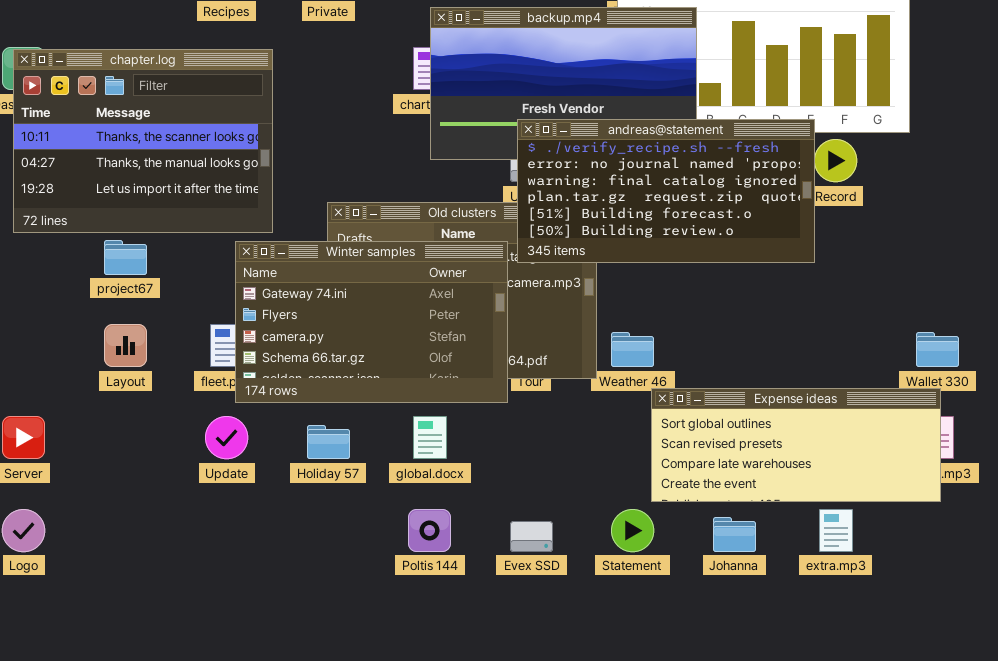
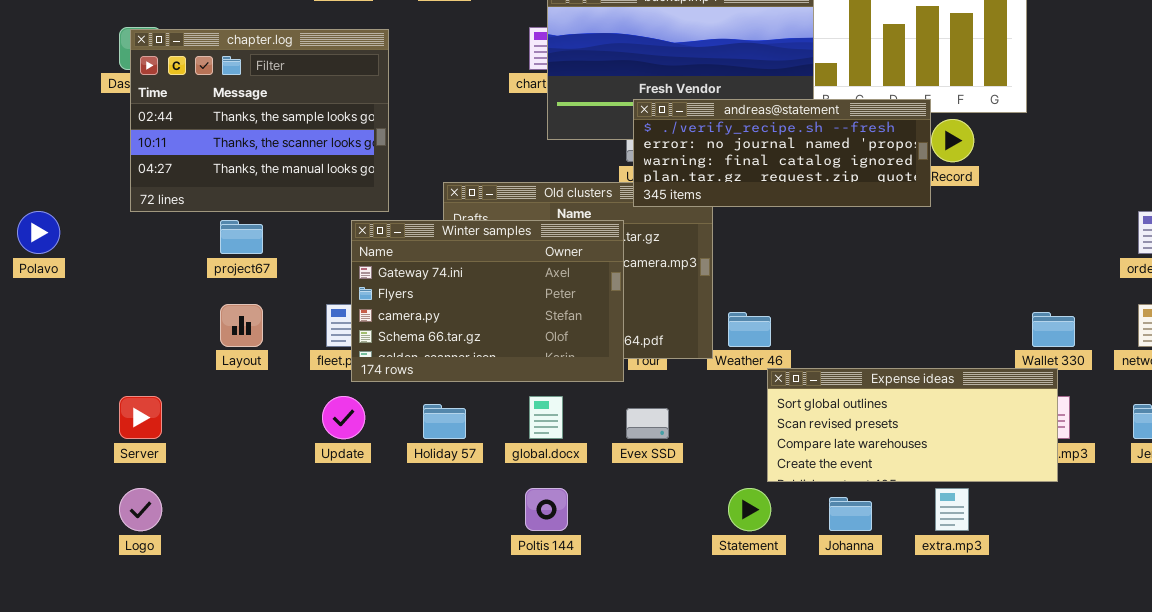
chapter.log: [13,49,273,233] -> [130,29,389,212], scrolled up 1 row
andreas@statement: [517,119,815,263] -> [633,99,931,207], resized
Evex SSD: [510,521,553,552] -> [626,408,669,439], moved

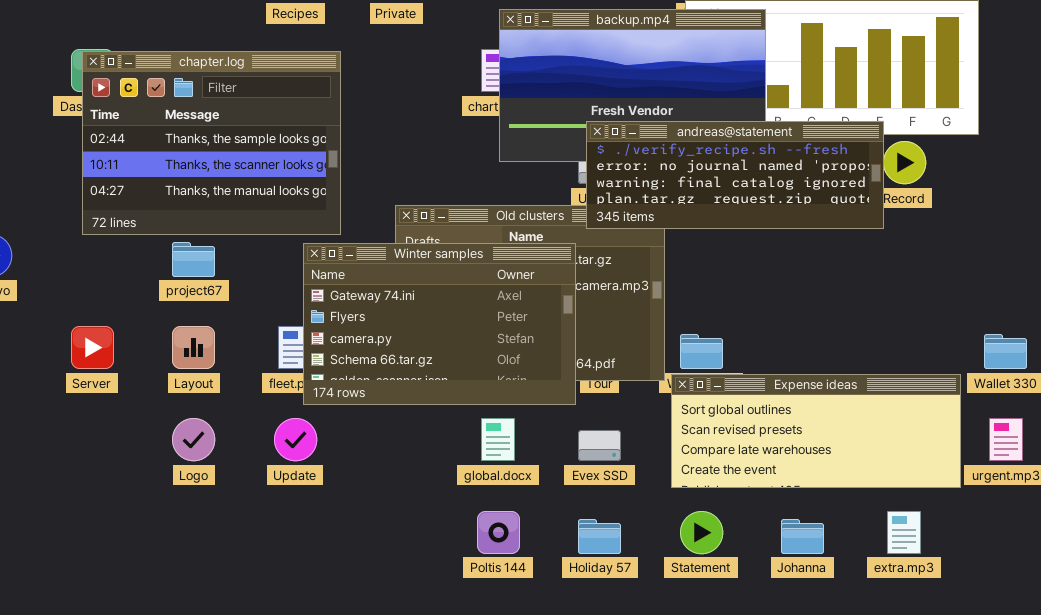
Expense ideas: [767,368,1058,482] -> [671,374,961,488], moved
Server: [119,396,162,439] -> [71,326,114,369], moved
Holiday 57: [423,404,466,439] -> [578,519,621,554], moved
Logo: [119,488,162,531] -> [172,418,215,461], moved

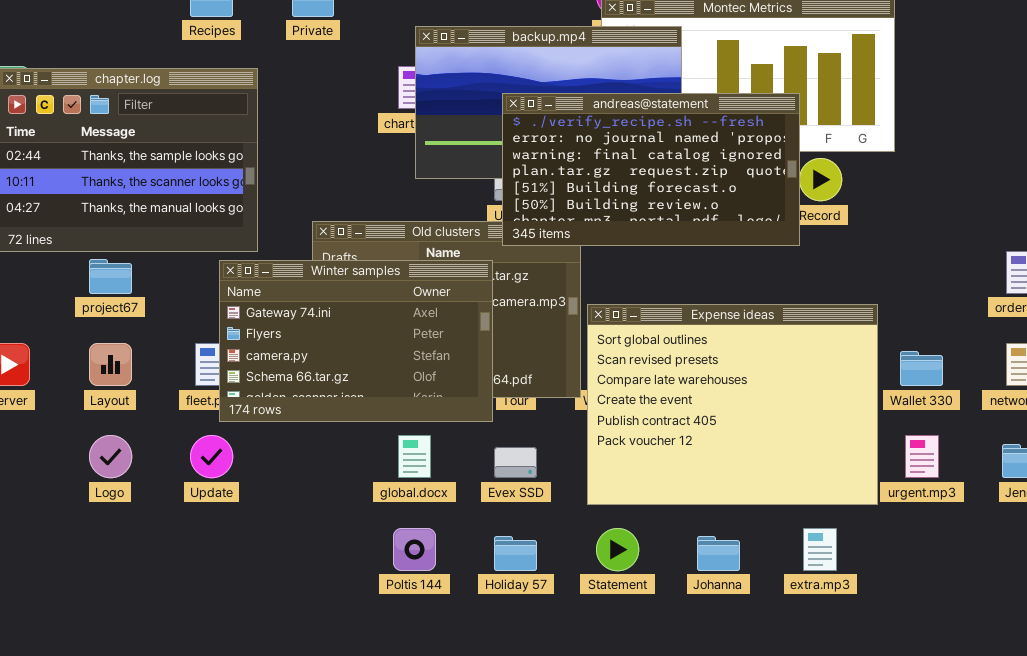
andreas@statement: [586,121,884,229] -> [502,93,800,246], resized
Expense ideas: [671,374,961,488] -> [587,304,878,505], resized

